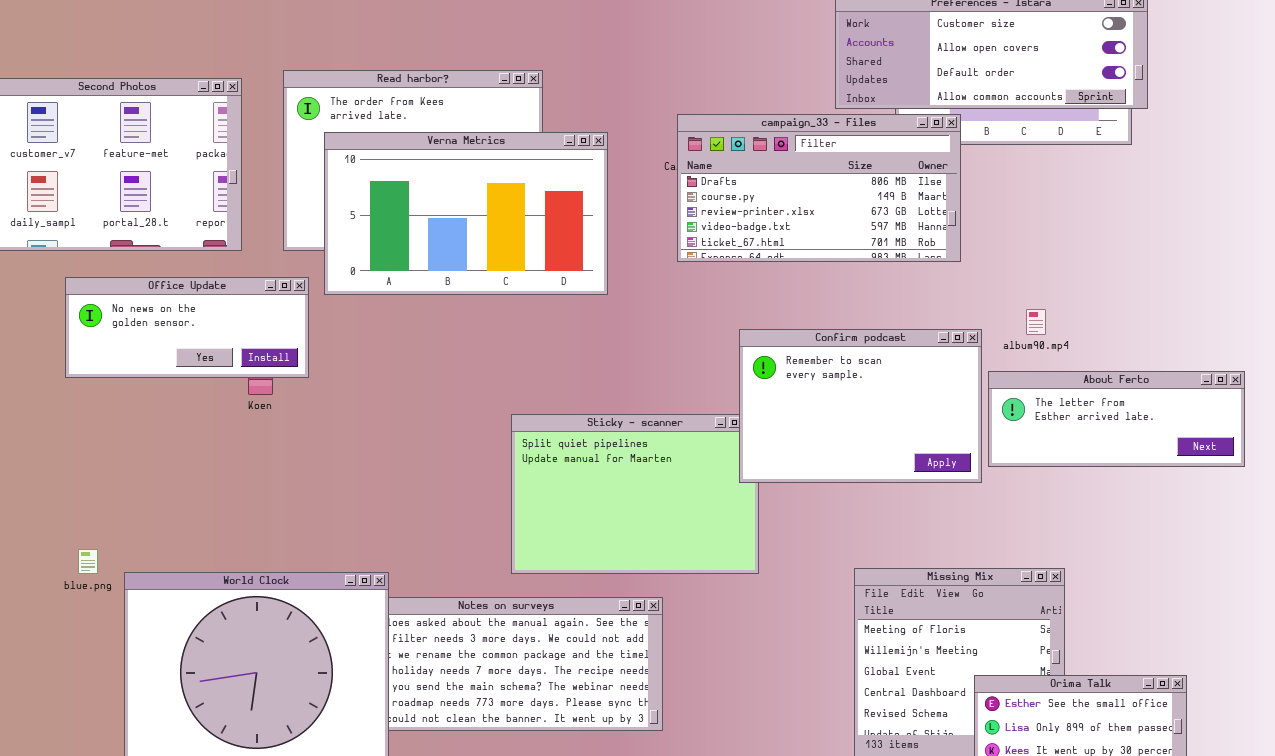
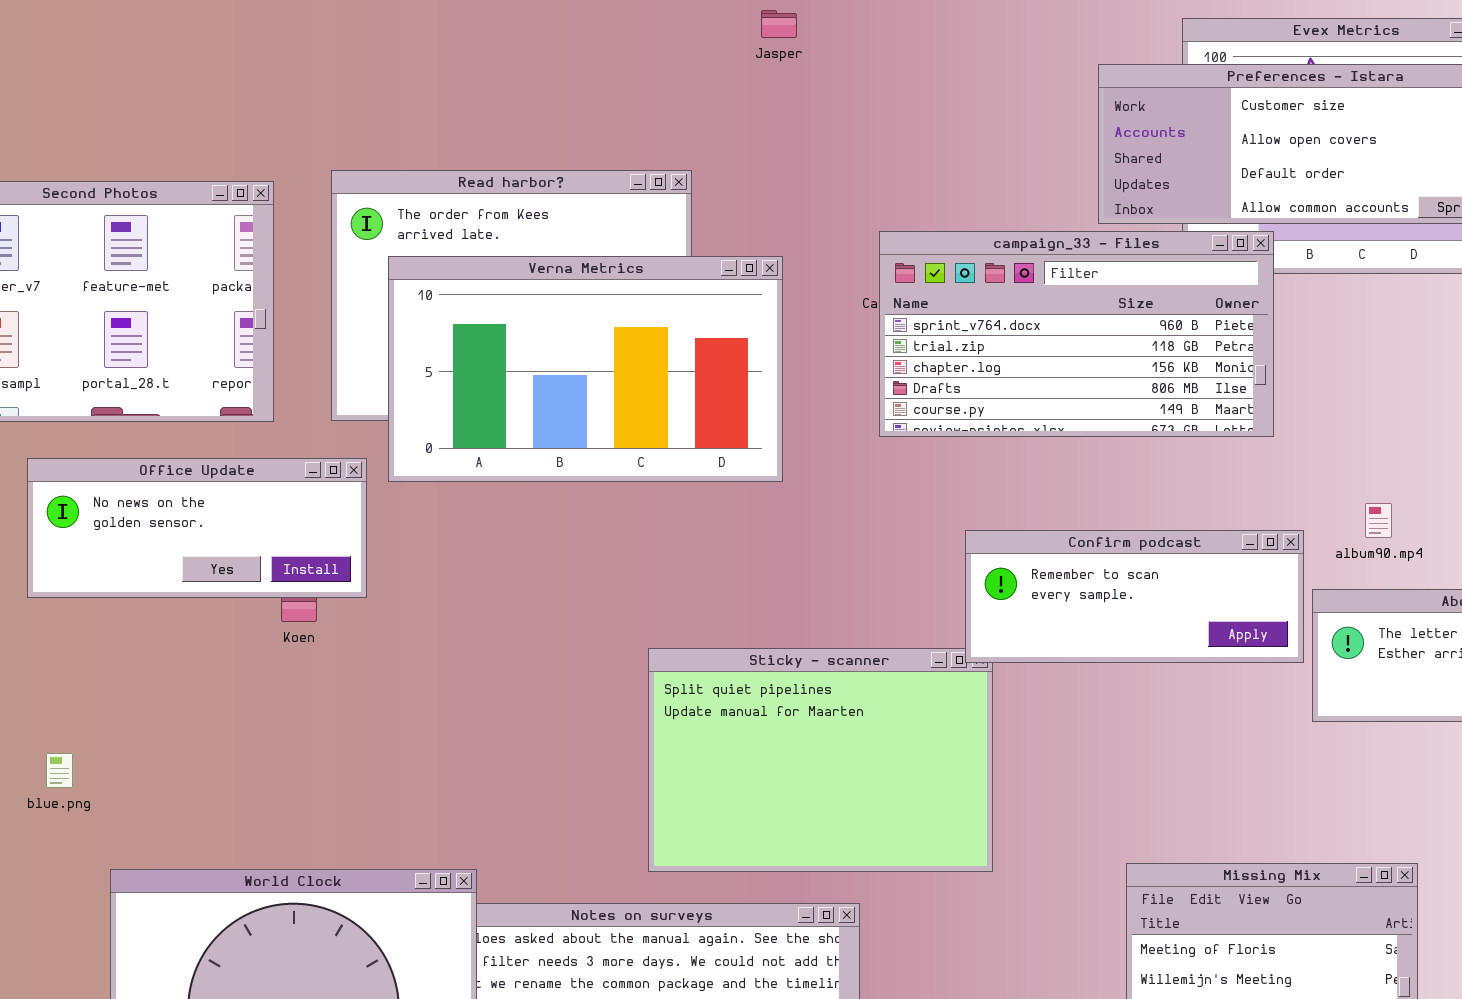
campaign_33 - Files: [677,114,961,262] -> [879,231,1274,437], scrolled up 3 rows
Confirm podcast: [739,329,982,483] -> [965,530,1304,663], resized
blue.png: [78,549,98,574] -> [46,753,73,788], moved

